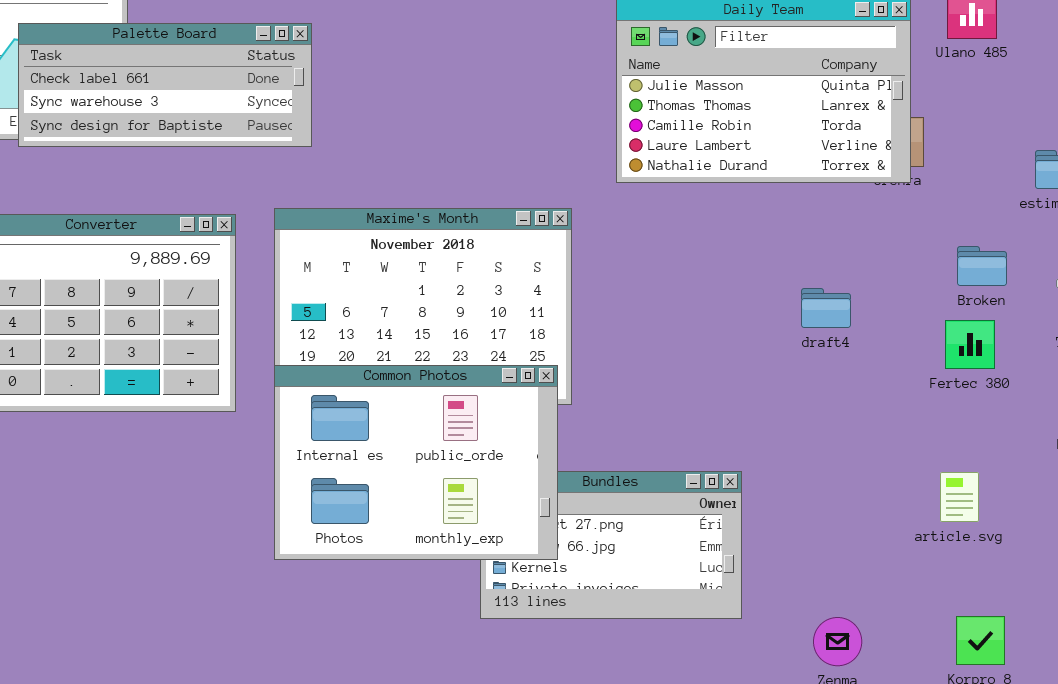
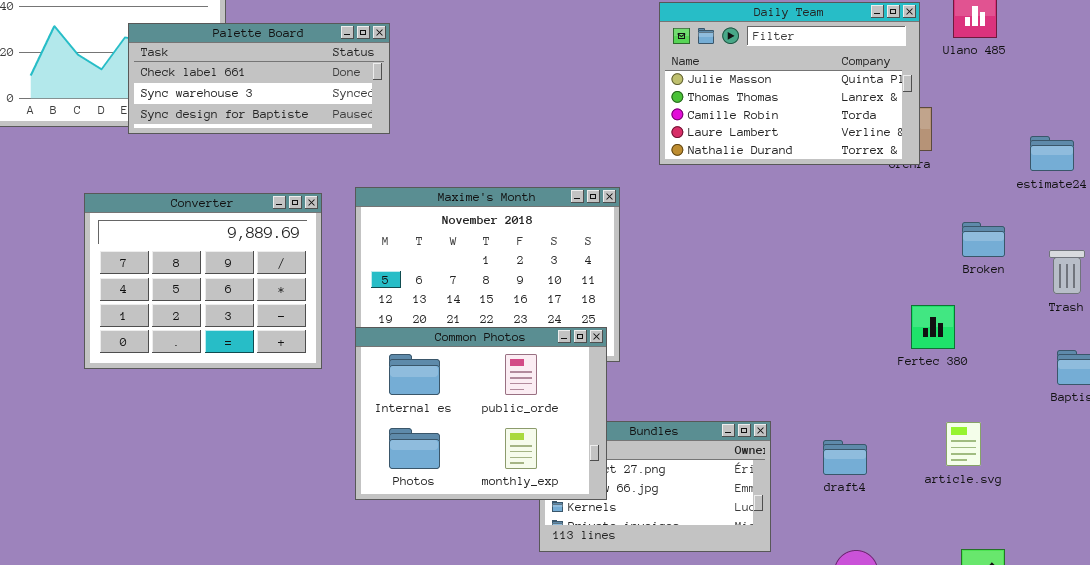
draft4: [801,288,851,328] -> [823,440,867,475], moved
Fertec 380: [945,320,995,369] -> [911,305,955,349], moved

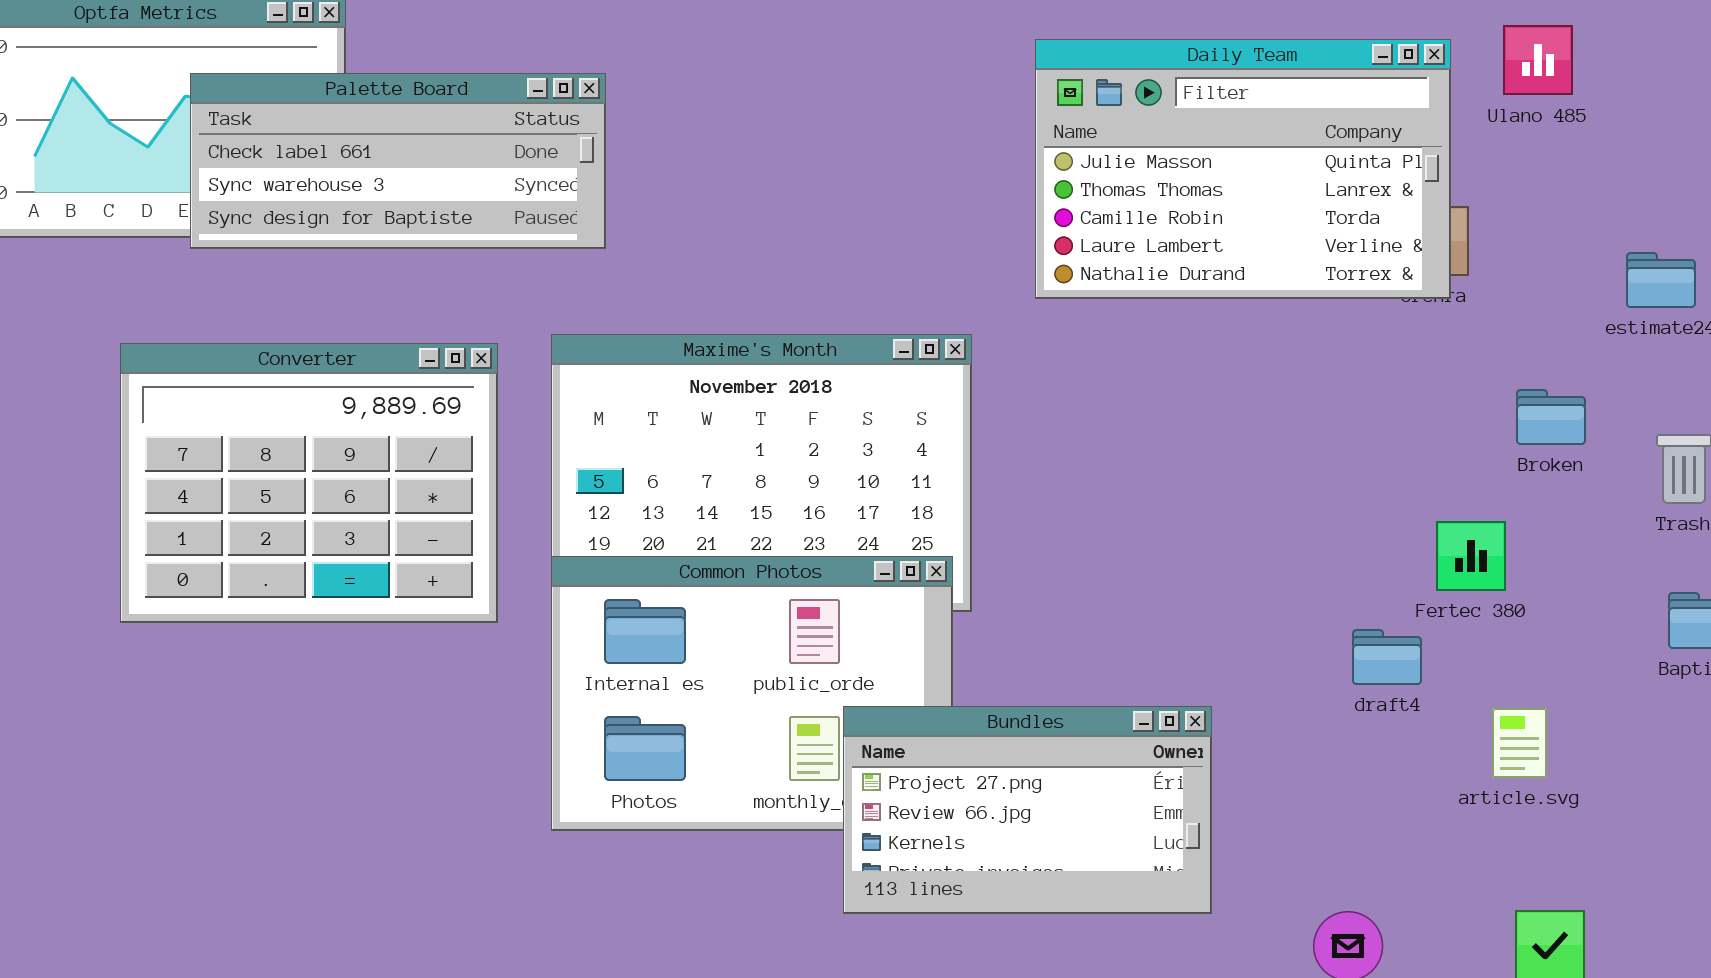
Bundles: [539,421,771,552] -> [843,706,1212,914], raised
draft4: [823,440,867,475] -> [1352,629,1422,685], moved

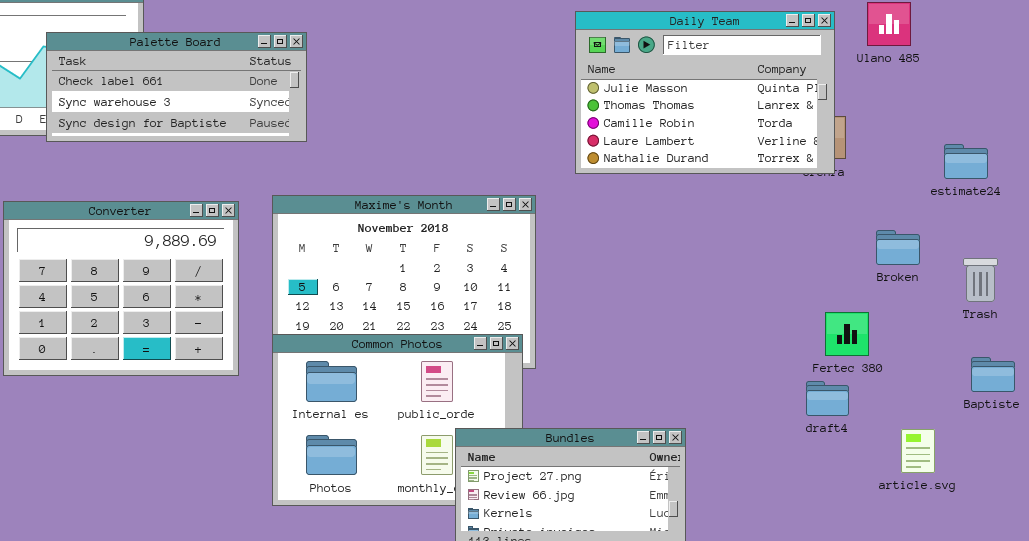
draft4: [1352,629,1422,685] -> [806,381,849,416], moved
article.svg: [1492,708,1547,778] -> [901,429,935,473], moved

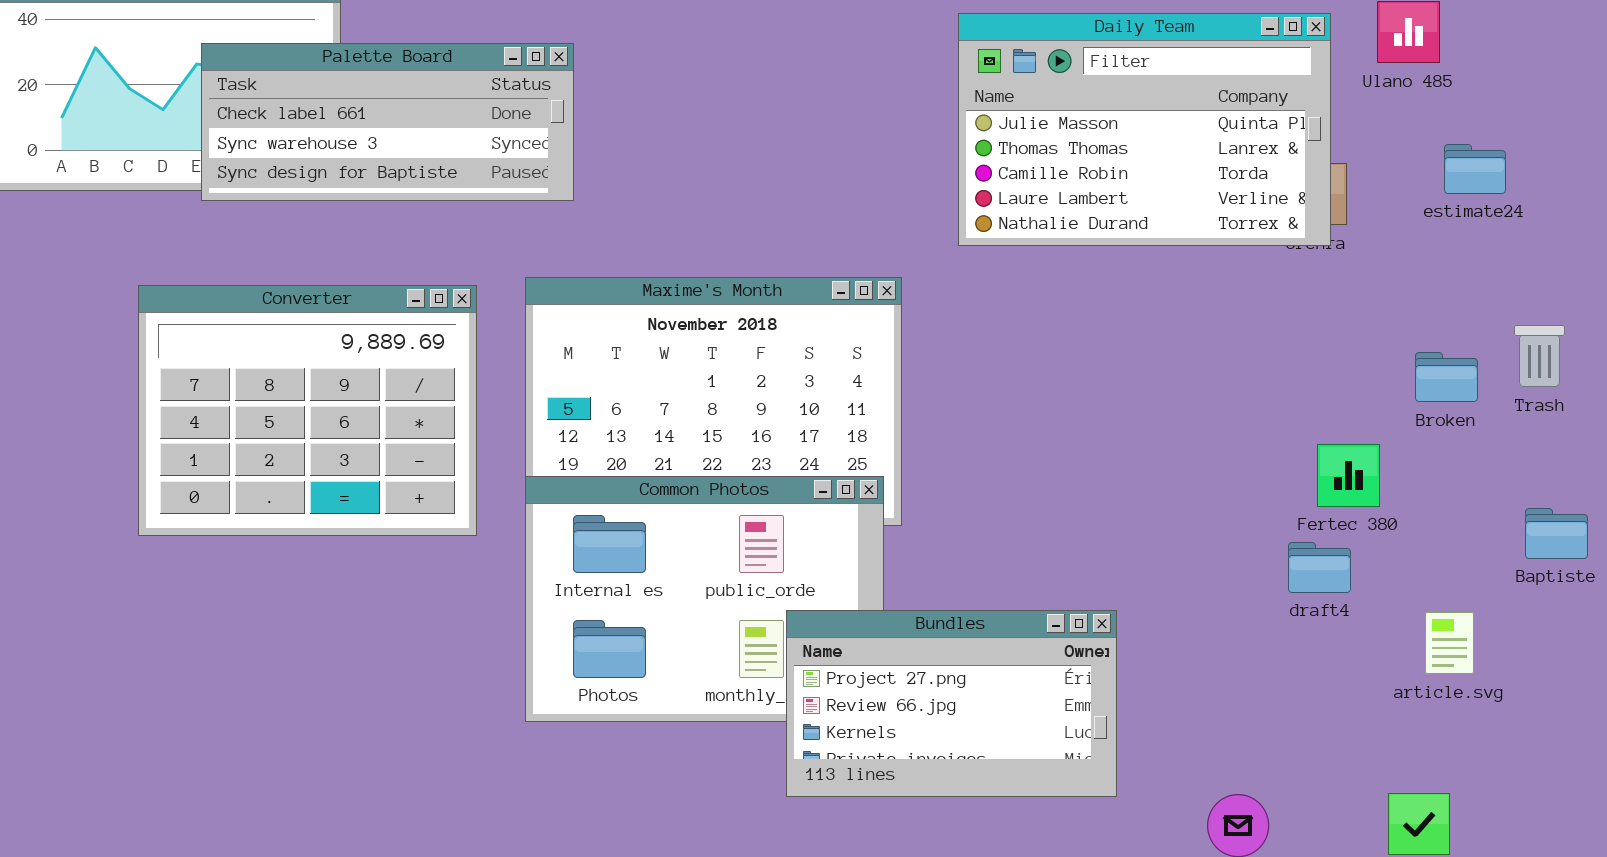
estimate24: [944,144,988,179] -> [1444,144,1506,194], moved
Broken: [876,230,920,265] -> [1415,352,1478,402], moved
Trash: [963,258,998,302] -> [1514,325,1565,387], moved

